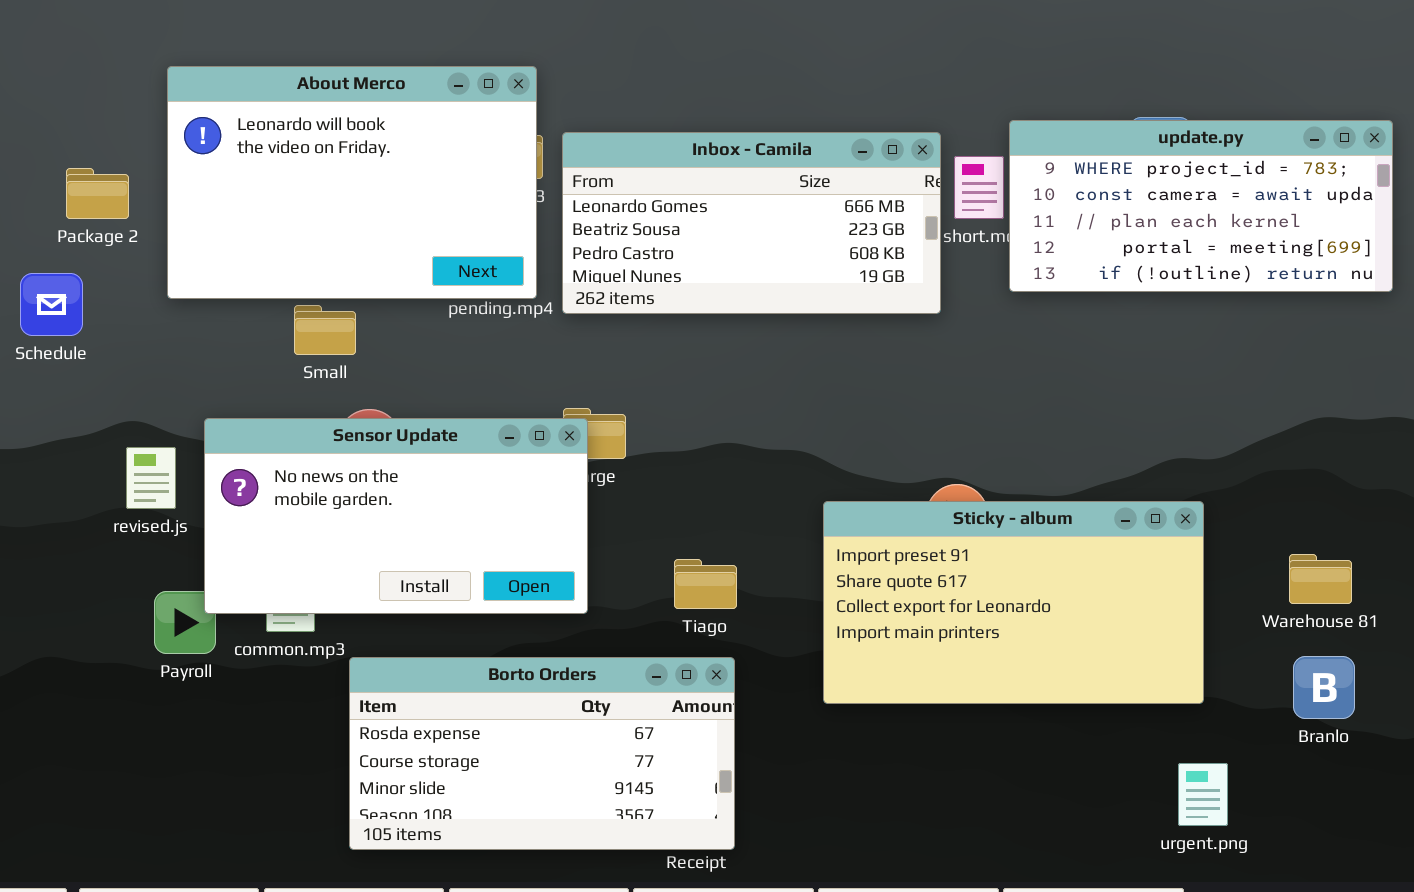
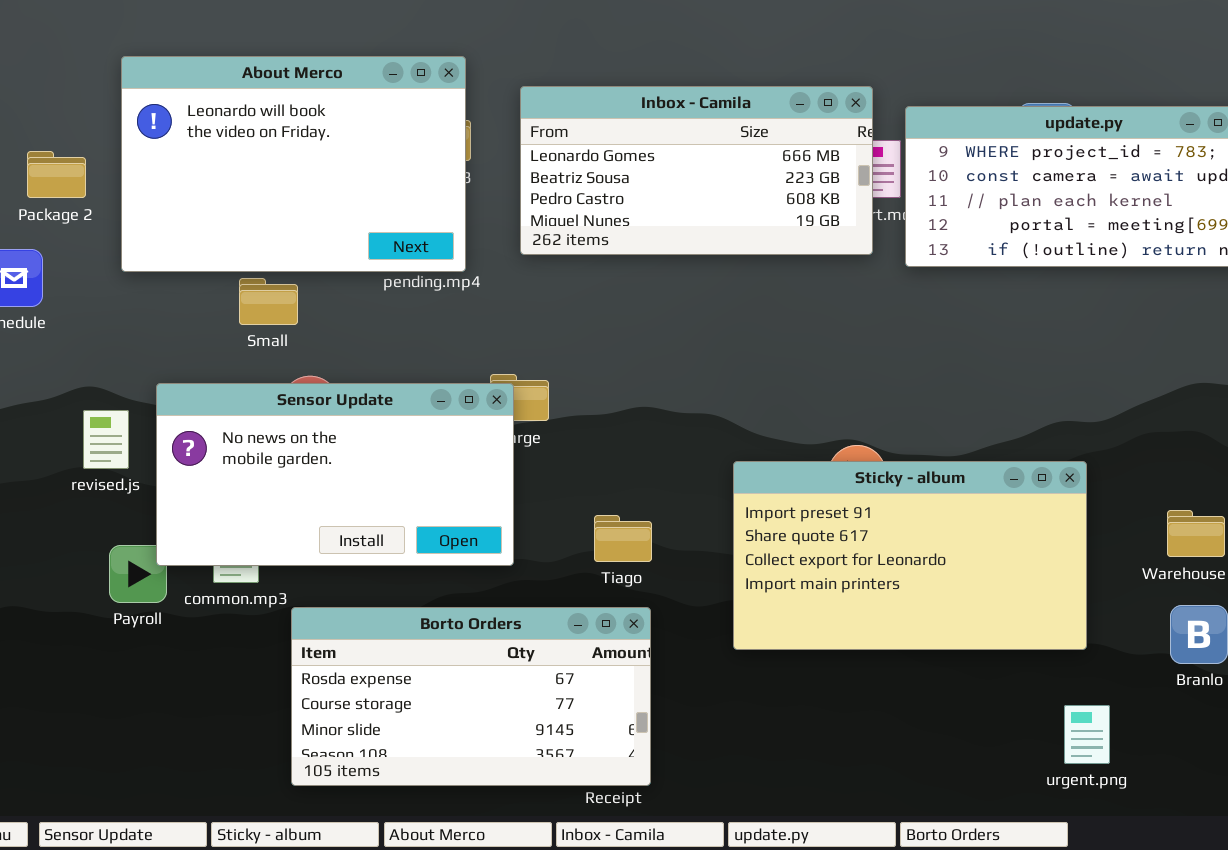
Inbox - Camila: [562,132,941,314] -> [520,86,873,255], moved

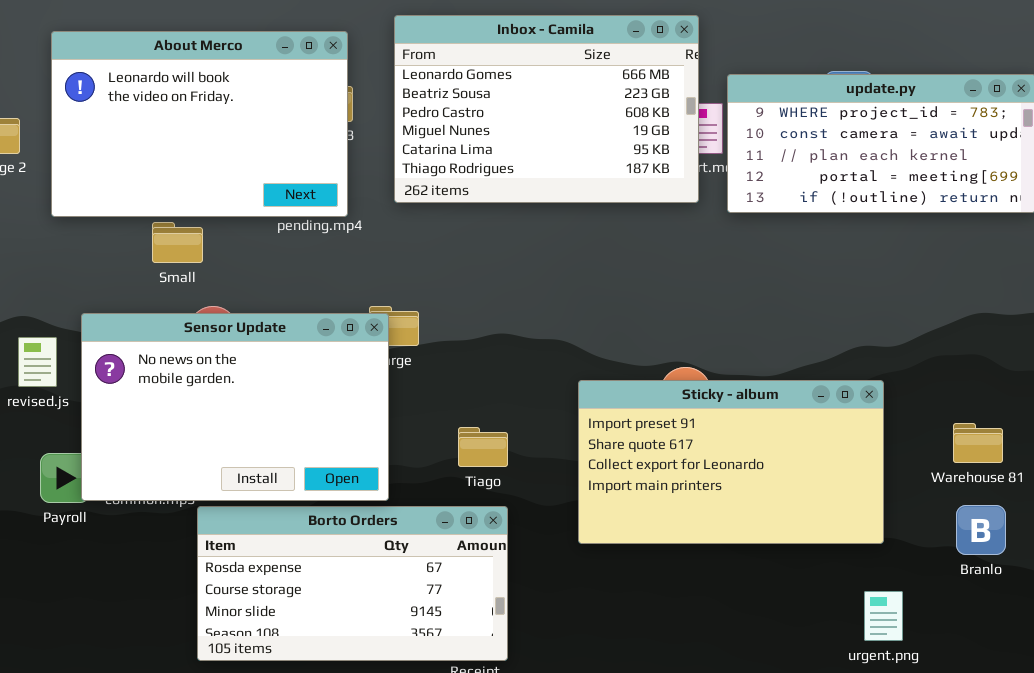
Inbox - Camila: [520,86,873,255] -> [394,15,699,203], resized
Sensor Update: [156,383,514,566] -> [81,313,389,501], resized

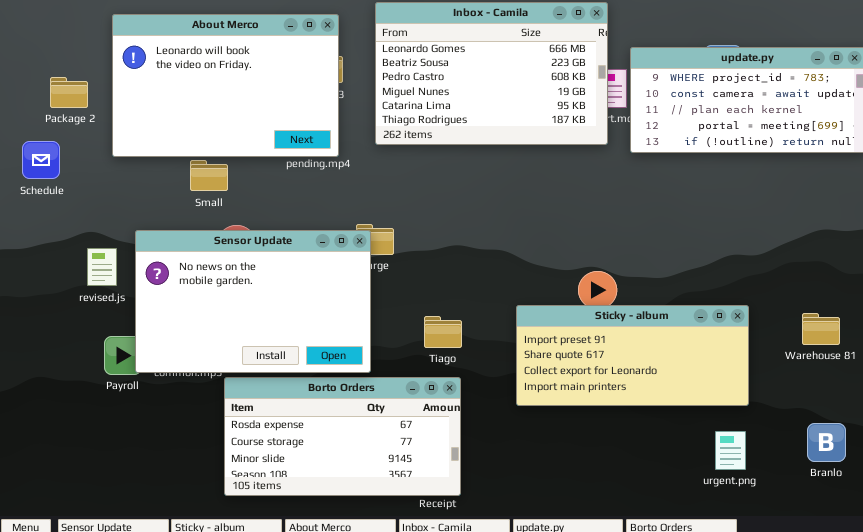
Sticky - album: [578,380,884,544] -> [516,305,749,406], resized
Branlo: [956,505,1006,555] -> [807,423,846,462], moved
urgent.png: [864,591,903,641] -> [715,431,746,470], moved

